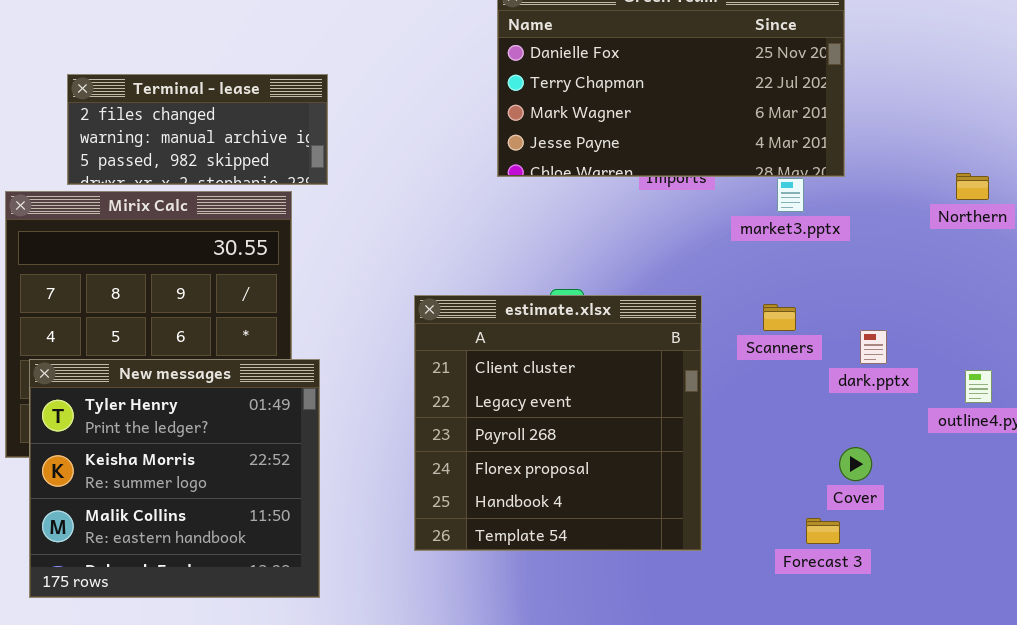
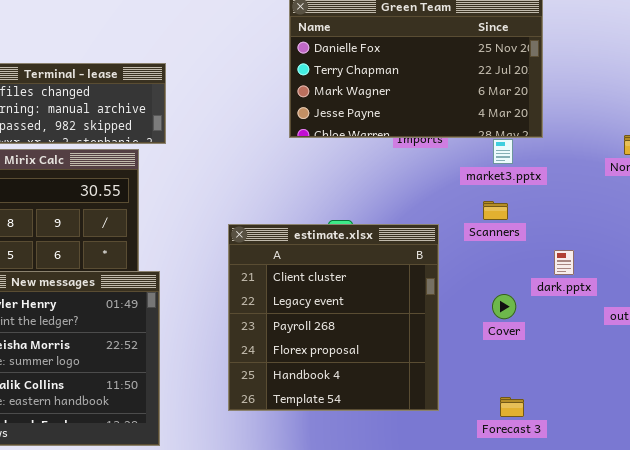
Scanners: [763,304,796,331] -> [483,201,508,220], moved
Cover: [839,447,872,481] -> [492,294,516,319], moved
Forecast 3: [806,518,840,544] -> [500,397,524,417], moved

